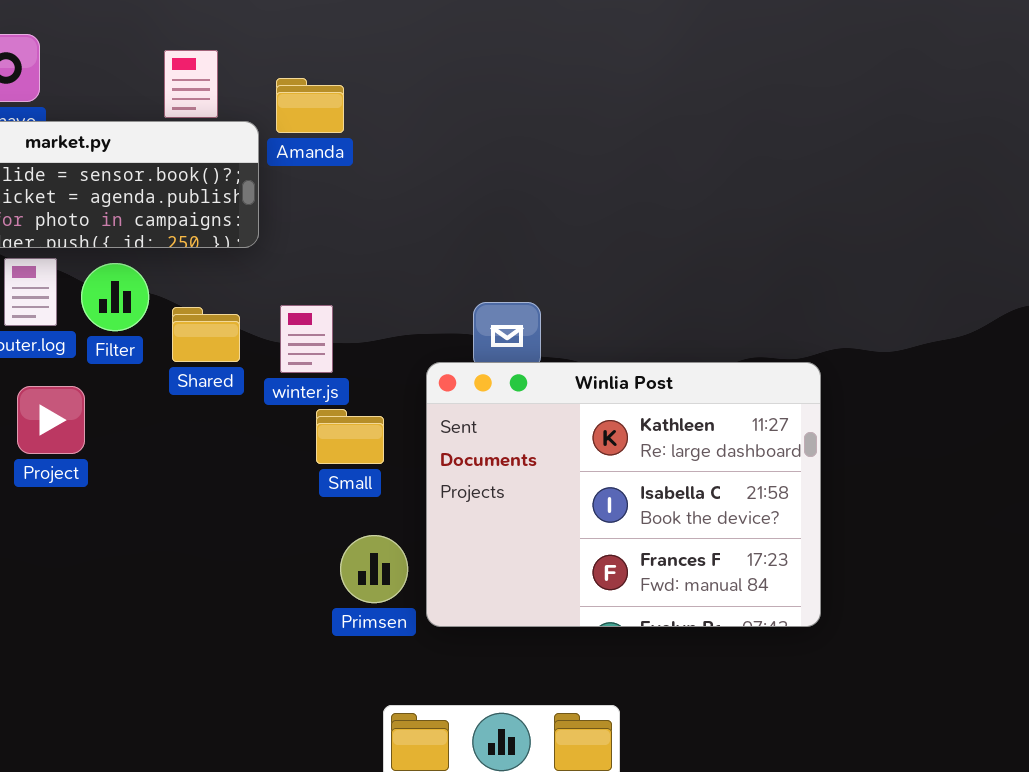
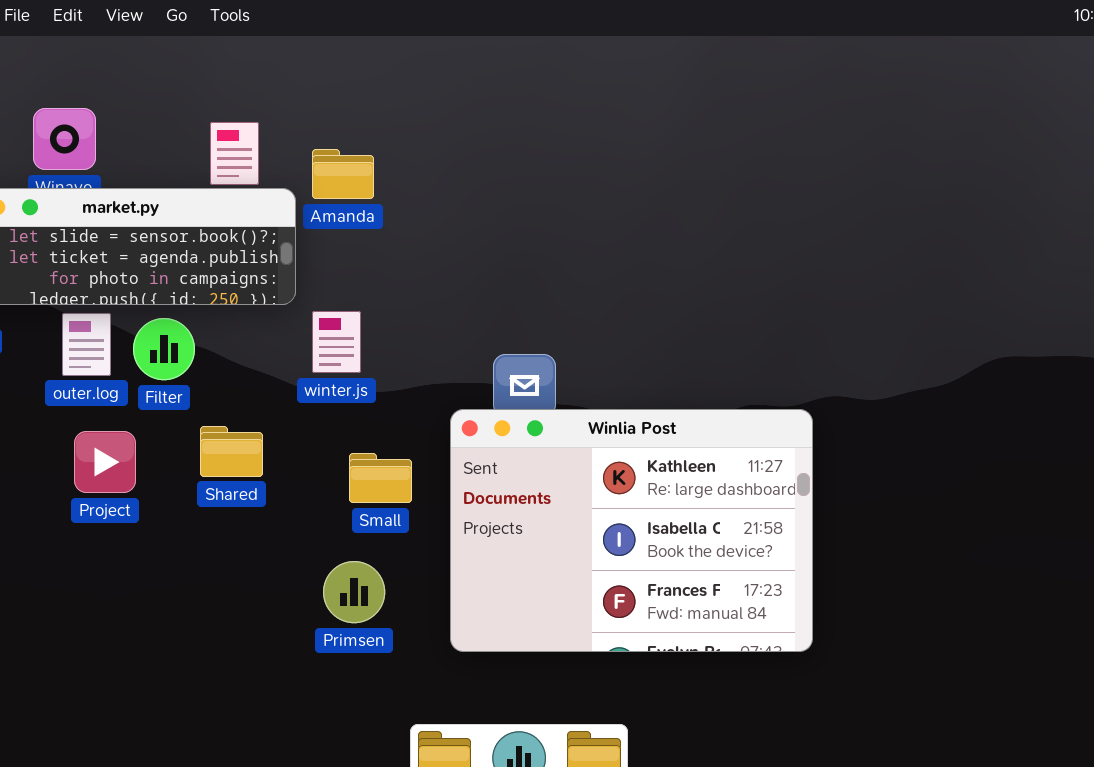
winter.js: [280,305,333,373] -> [312,311,361,373], moved
Shared: [172,307,240,362] -> [200,426,263,477], moved
Primsen: [340,535,408,603] -> [323,561,385,623], moved

